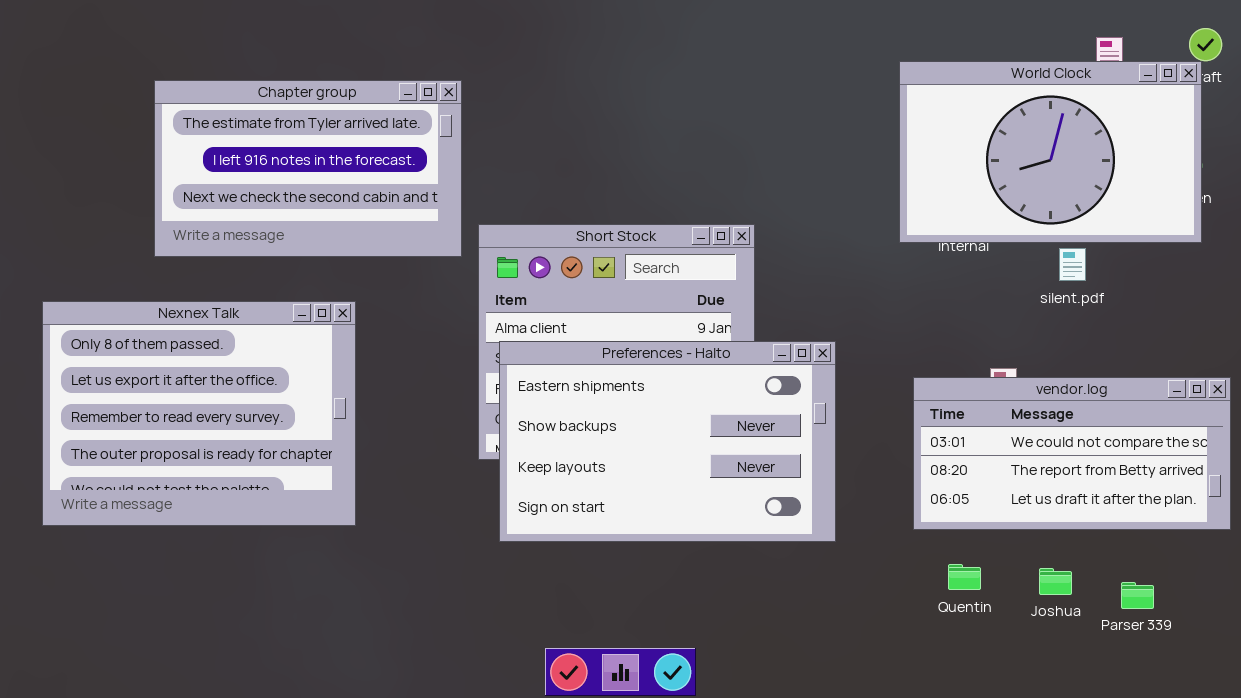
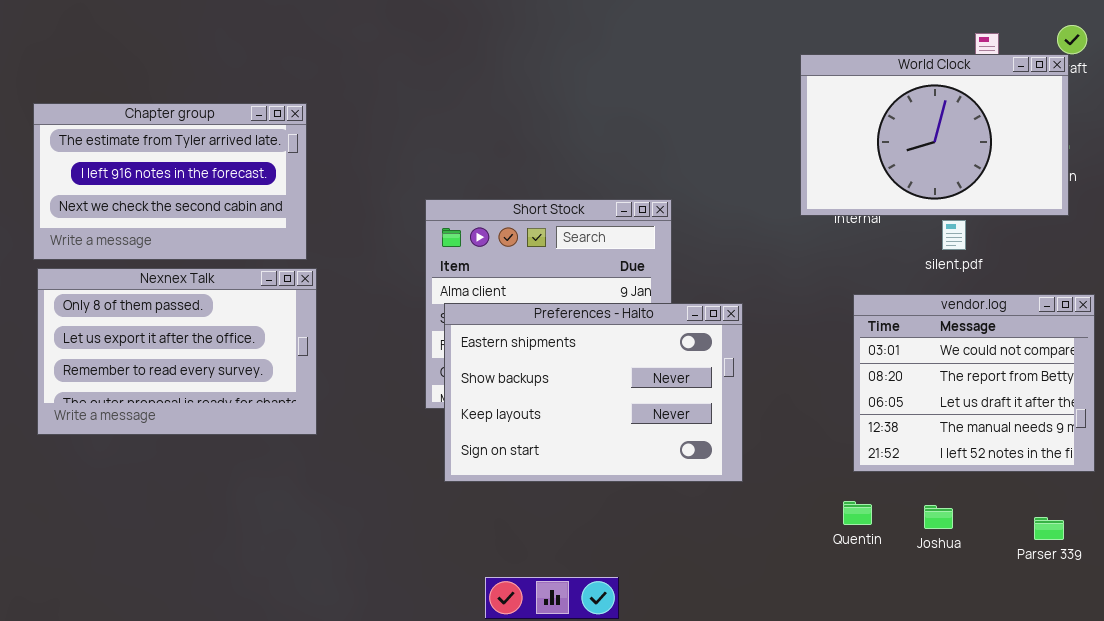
Chapter group: [154,80,462,257] -> [33,103,307,260], moved
Nexnex Talk: [42,301,356,526] -> [37,268,317,435], resized
vendor.log: [913,377,1231,530] -> [853,294,1095,472], resized
Parser 339: [1121,582,1154,609] -> [1034,517,1064,540], moved

